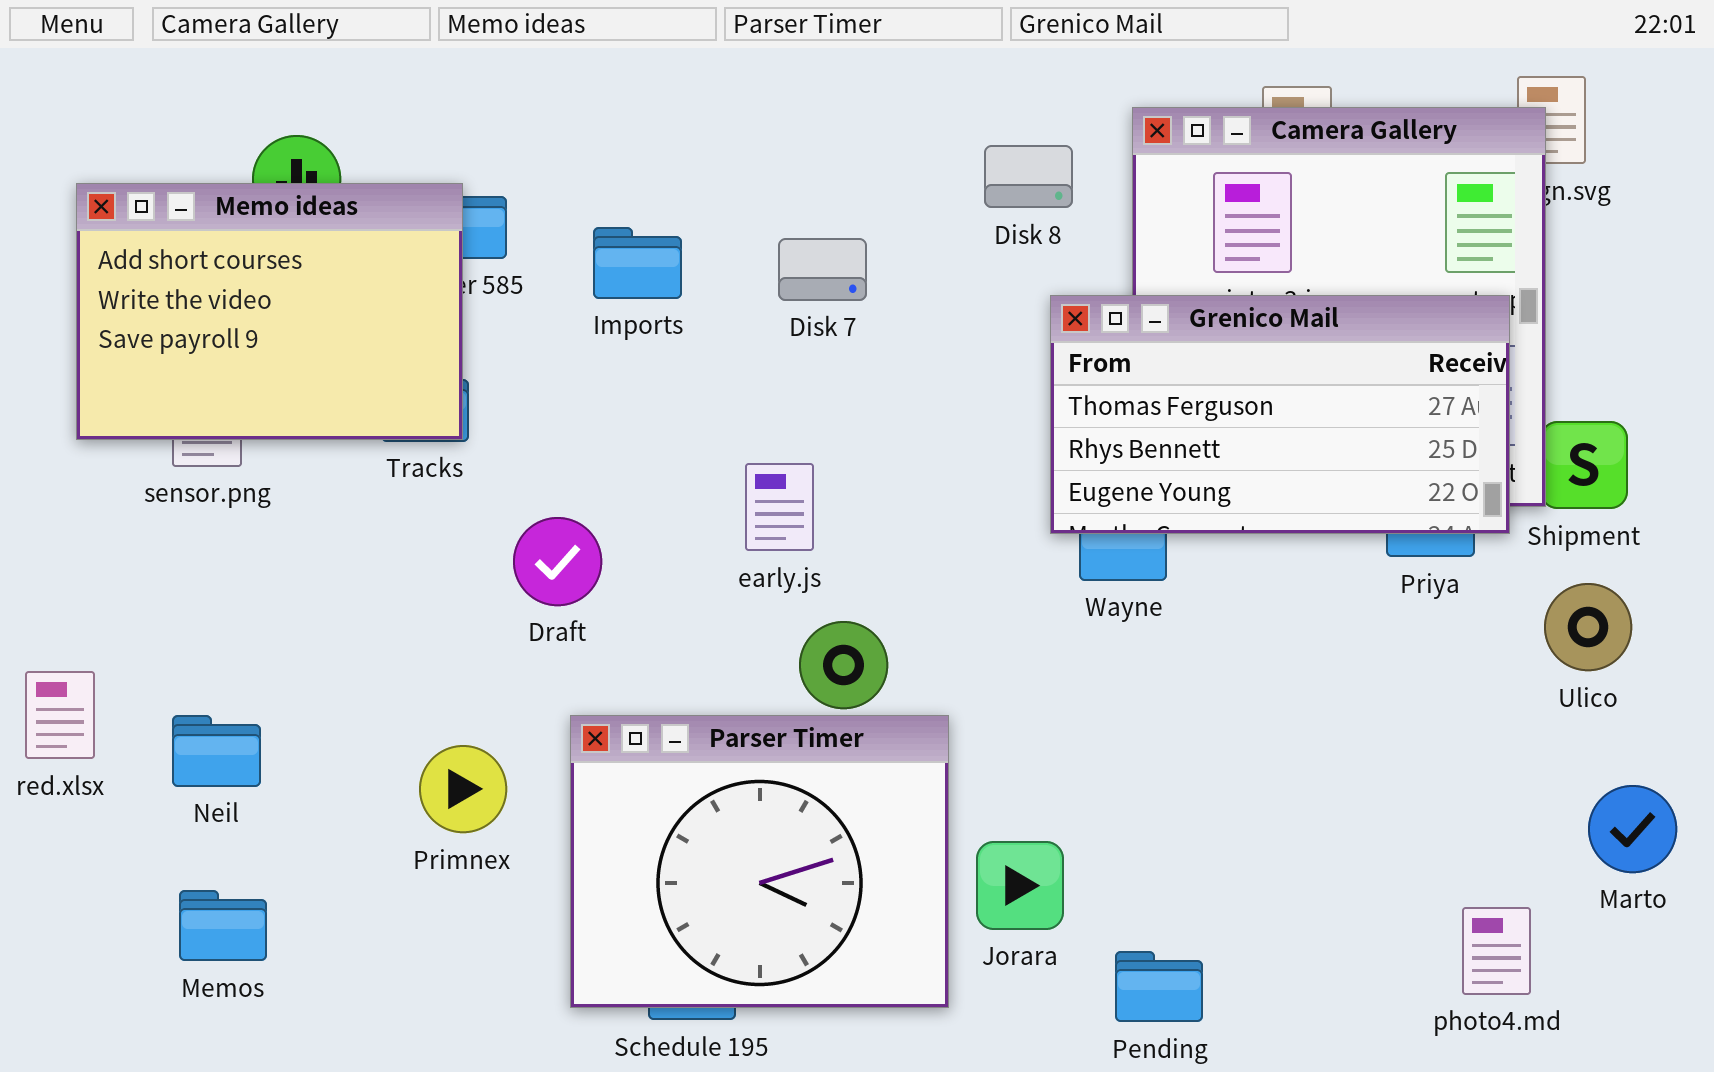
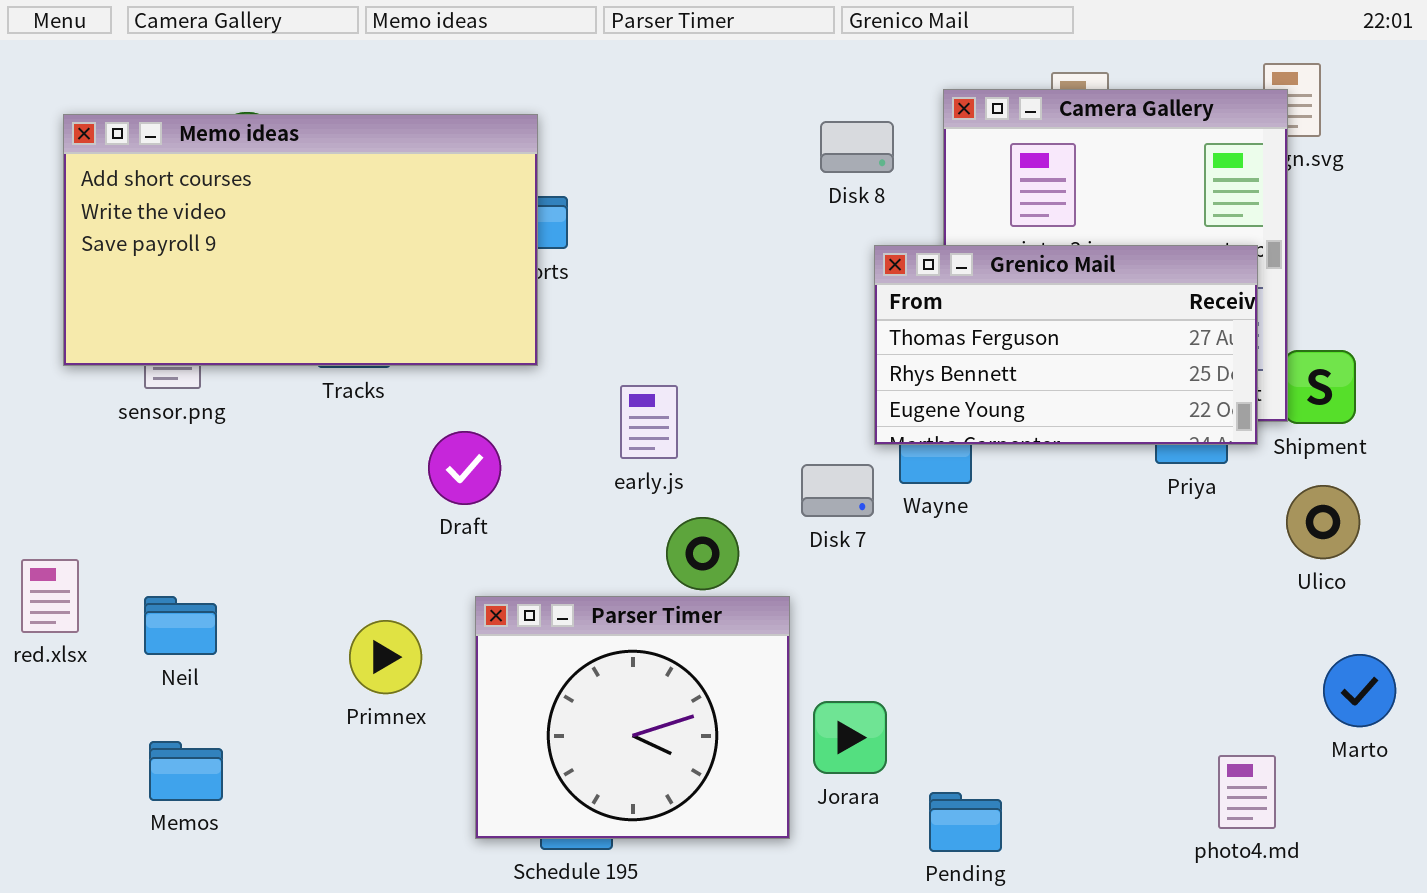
Memo ideas: [76,183,463,440] -> [63,114,538,366], resized
Disk 7: [778,238,867,301] -> [801,464,874,517], moved

